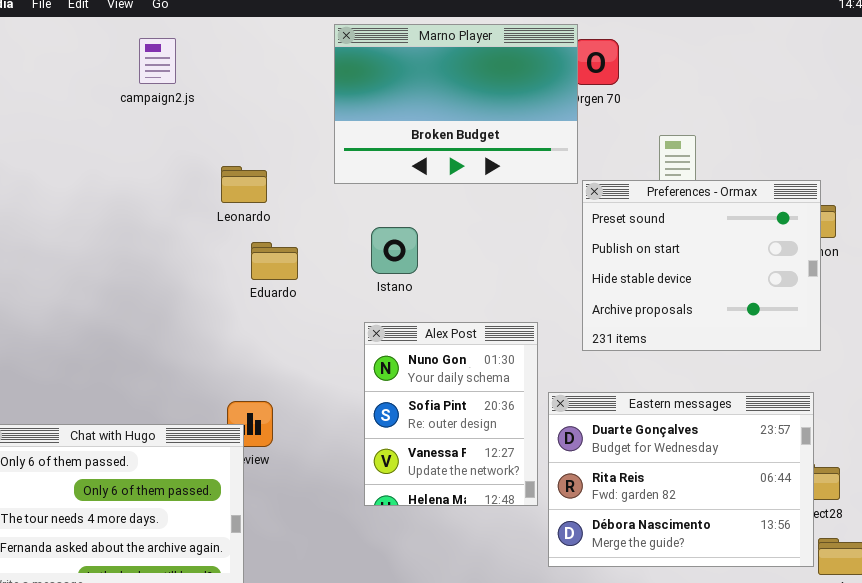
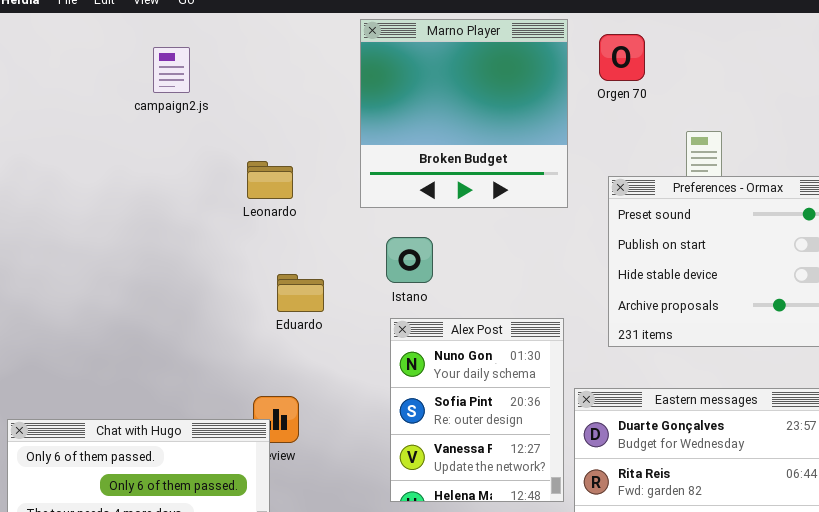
Marno Player: [334,24,578,184] -> [360,19,568,208], resized
campaign2.js: [139,38,176,84] -> [153,47,190,93], moved
Istano: [371,227,418,274] -> [386,237,433,283], moved
Eduardo: [251,242,298,280] -> [277,274,324,312], moved

